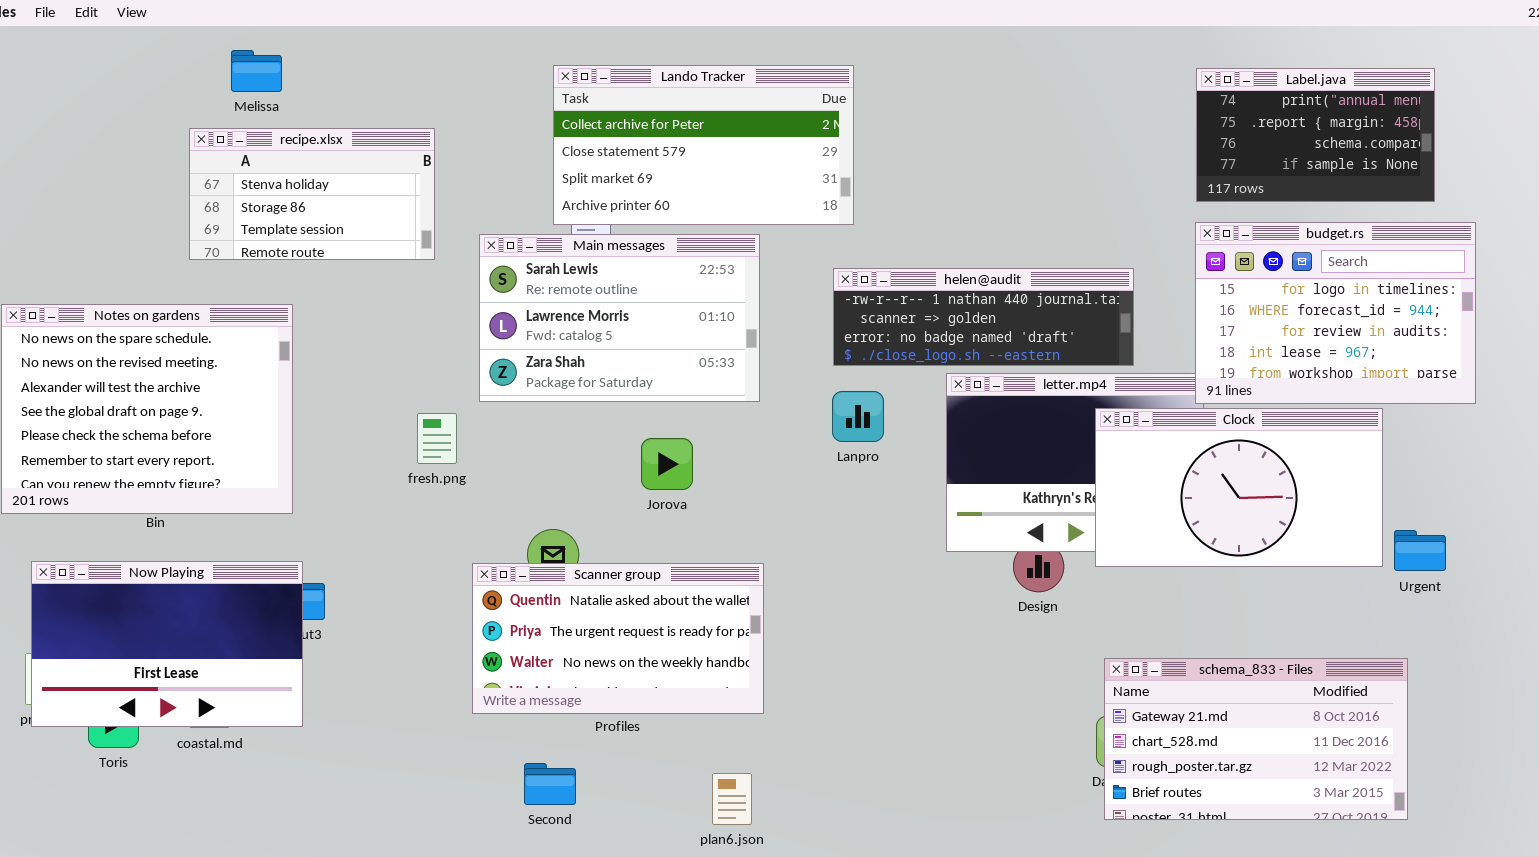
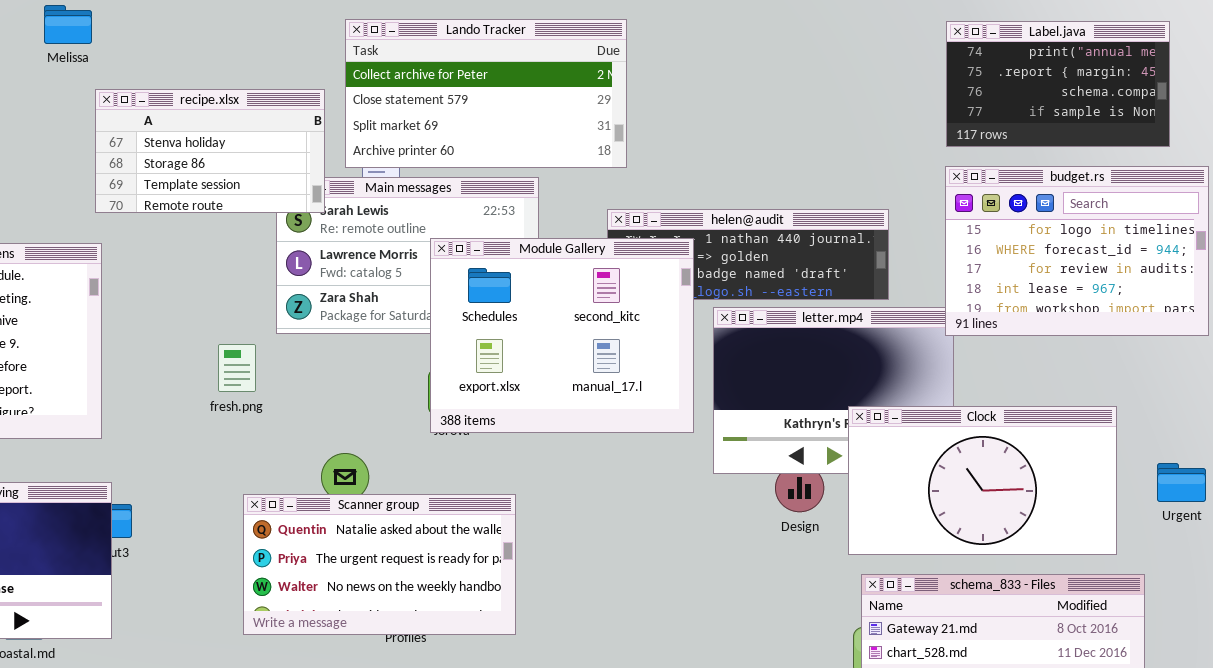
recipe.xlsx: [189,128,435,260] -> [95,89,325,213], moved
Module Gallery: none -> [430,238,694,433], opened
Clock: [1095,408,1383,567] -> [848,406,1117,555], moved
Urgent: [1394,530,1446,571] -> [1157,463,1206,502], moved
Scanner group: [472,563,764,714] -> [243,494,516,635], moved

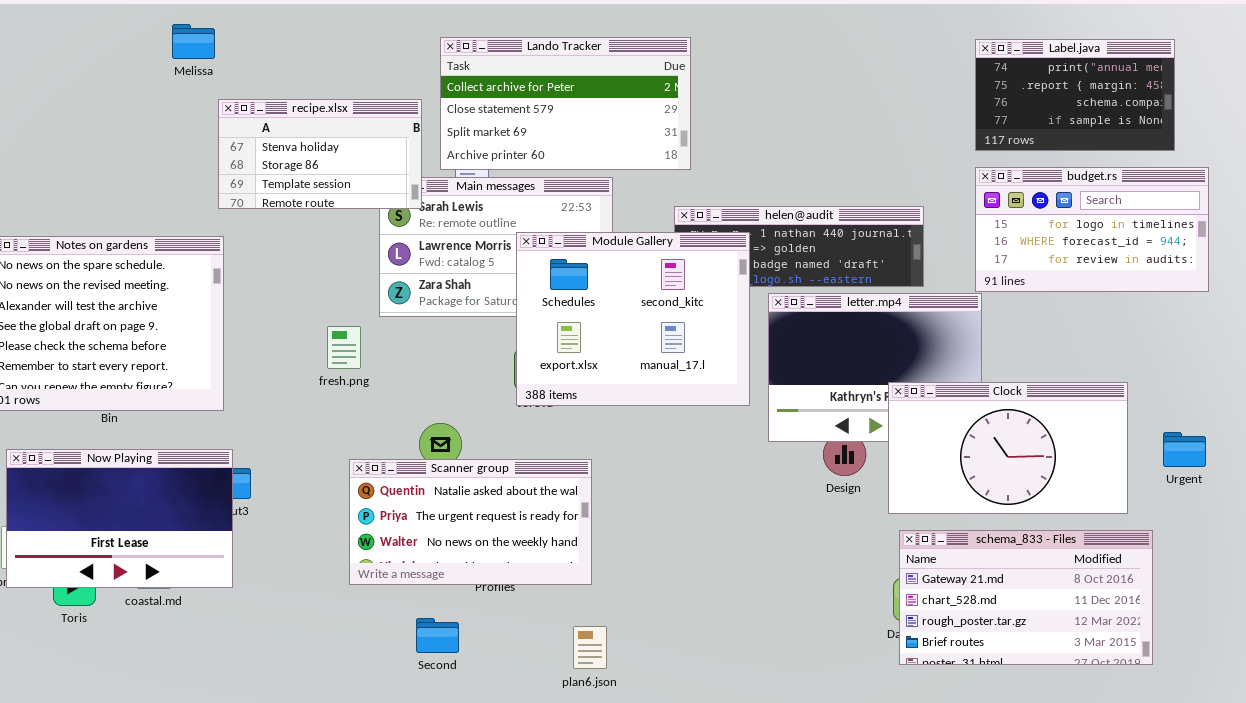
budget.rs: [945,166,1209,336] -> [975,167,1209,292], resized

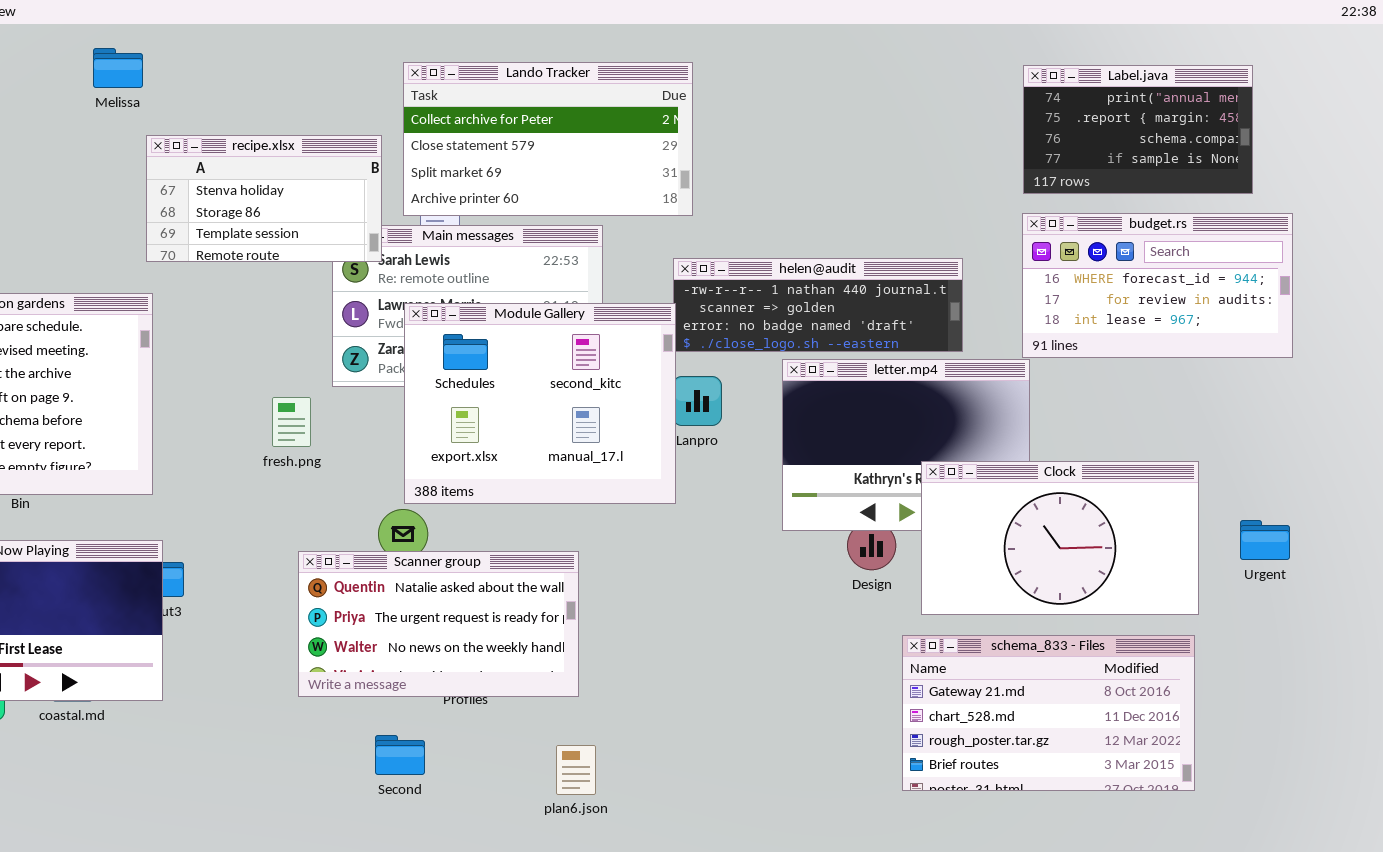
budget.rs: [975,167,1209,292] -> [1022,213,1293,358], scrolled down 1 row
Module Gallery: [516,232,750,406] -> [404,303,676,504], moved
schema_833 - Files: [899,530,1153,665] -> [902,635,1195,791], moved

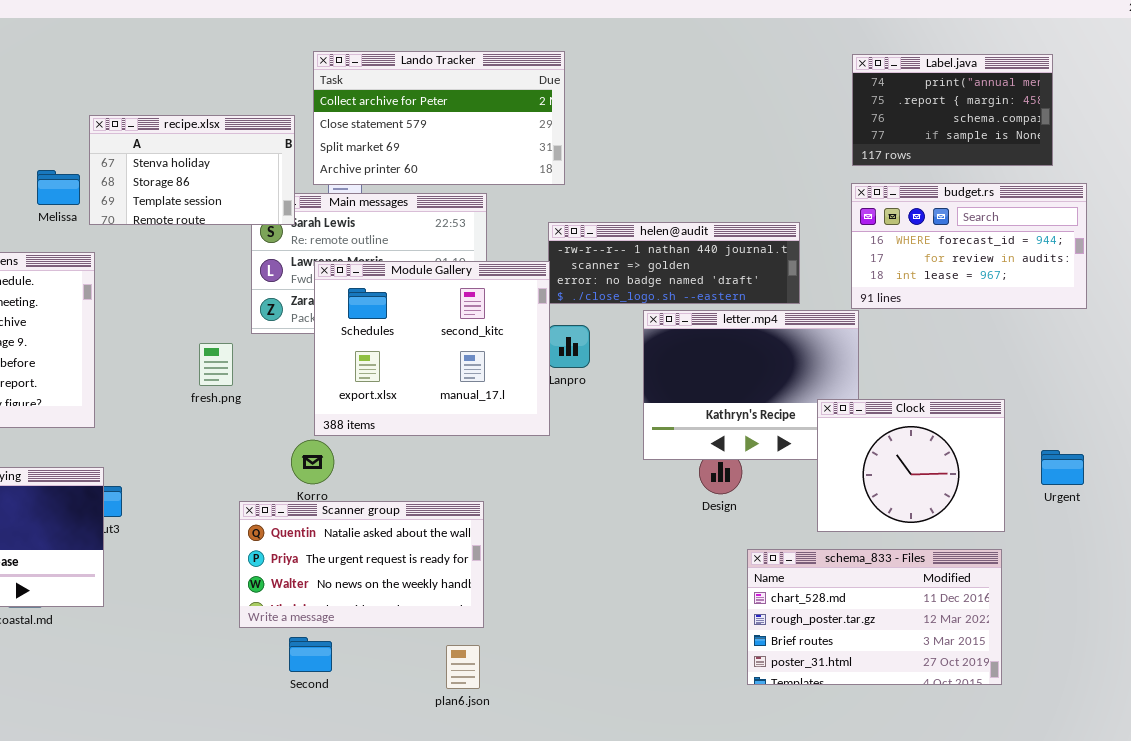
Melissa: [93,48,143,88] -> [37,170,80,205], moved
Clock: [921,461,1199,615] -> [817,399,1005,532], resized
Scanner group: [298,551,579,697] -> [239,501,484,628], moved
schema_833 - Files: [902,635,1195,791] -> [747,549,1002,685], scrolled down 1 row

